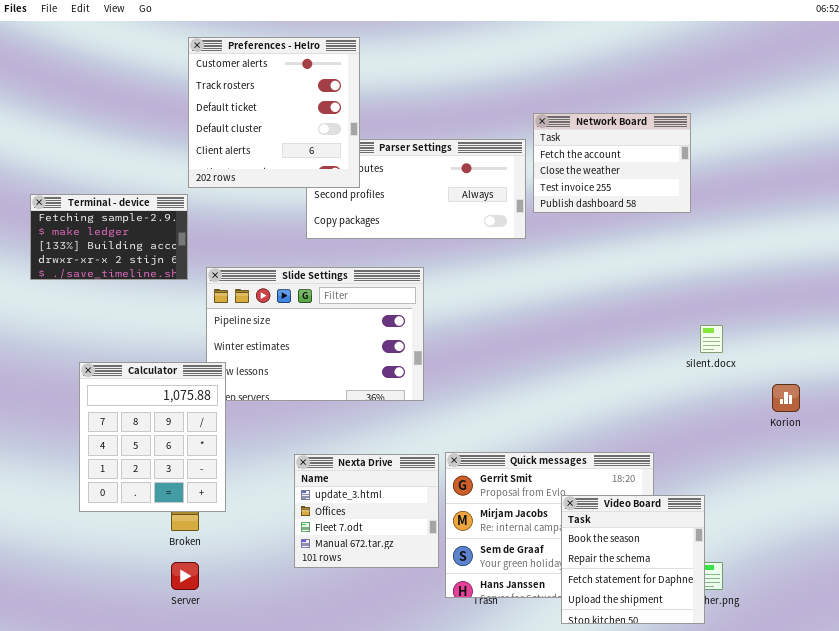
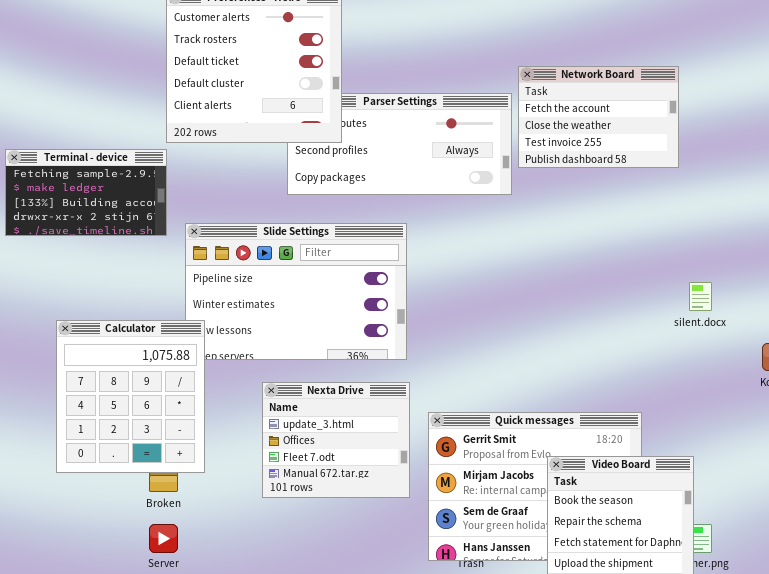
Nexta Drive: [294,454,439,568] -> [262,382,410,498], moved

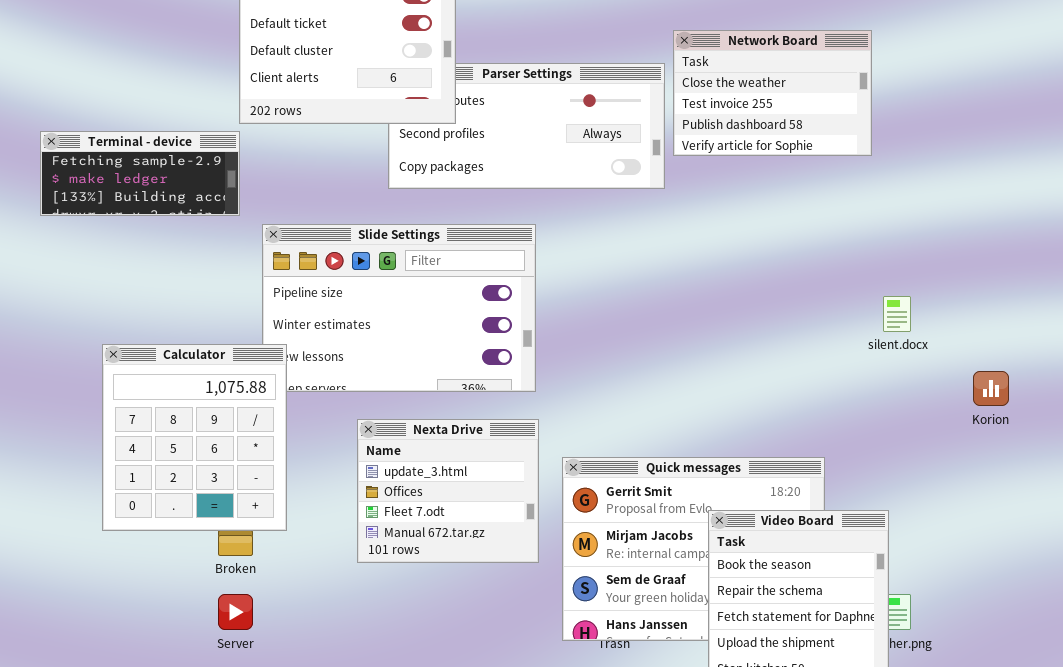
Network Board: [518,66,679,168] -> [673,30,872,156], scrolled down 1 row
Terminal - device: [5,149,167,236] -> [40,131,240,216], resized

